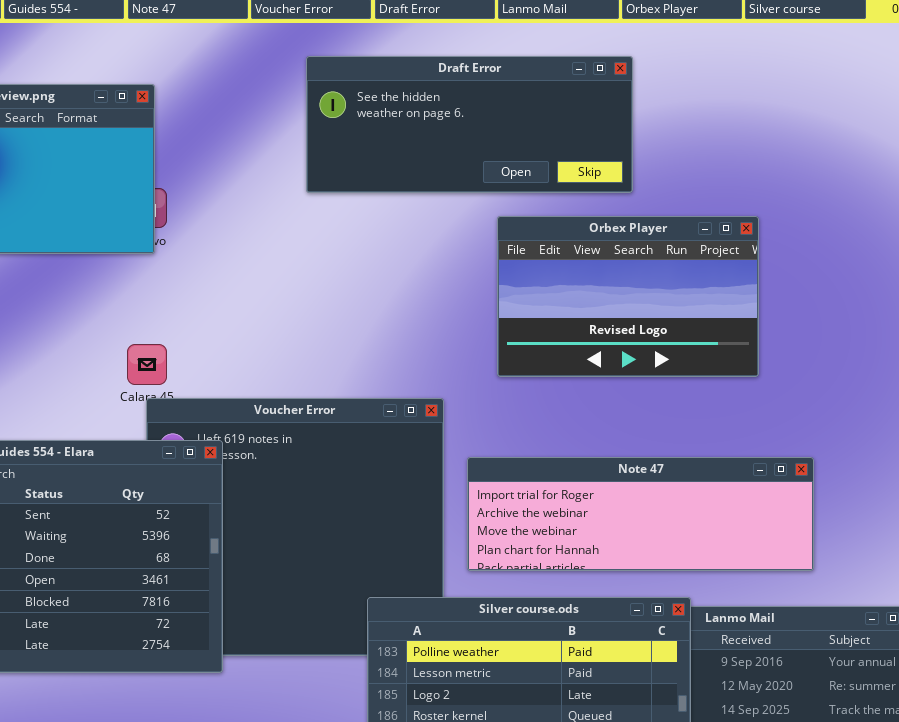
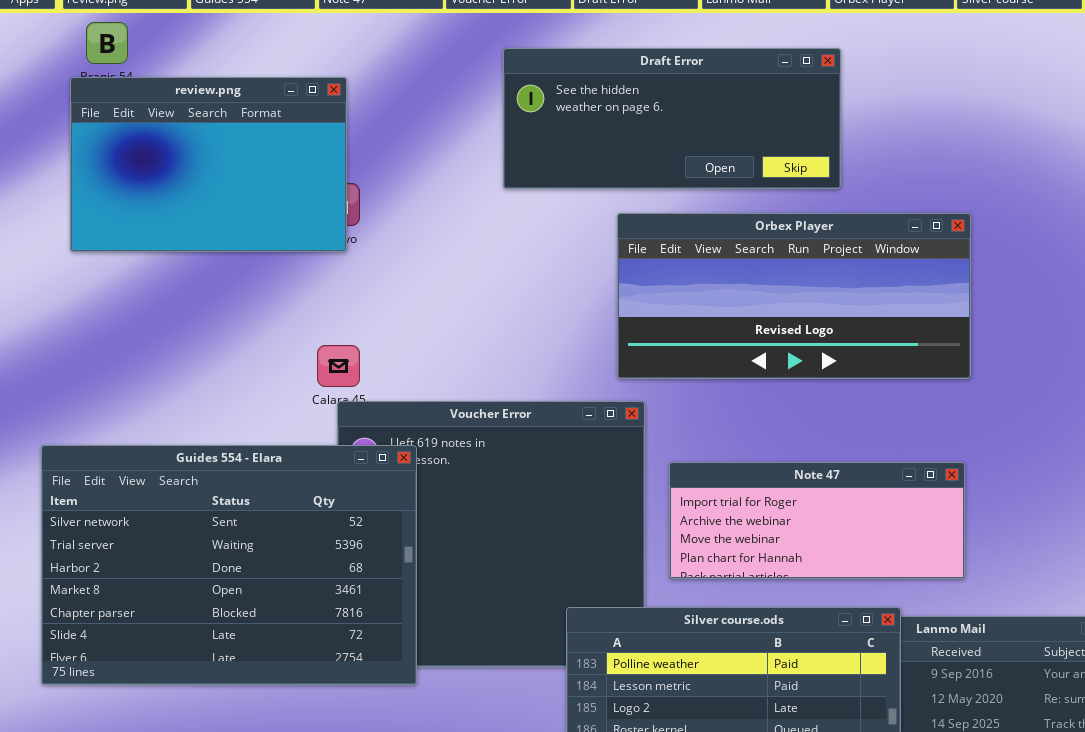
Orbex Player: [497,216,759,377] -> [617,213,971,379], resized
Note 47: [467,457,814,571] -> [669,462,965,579], resized

